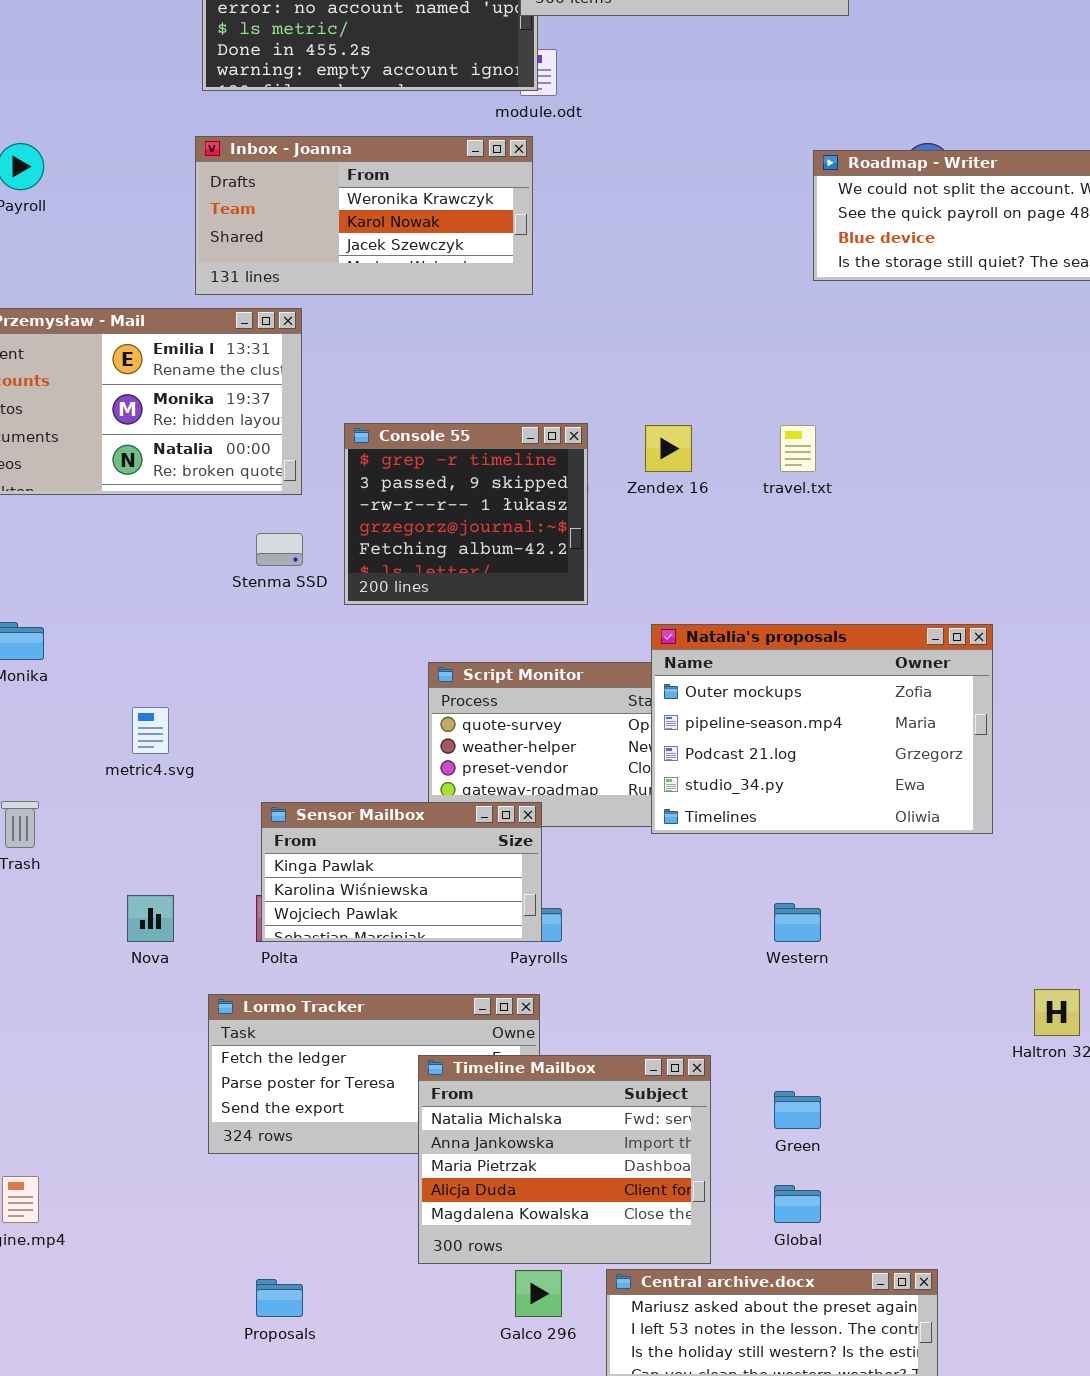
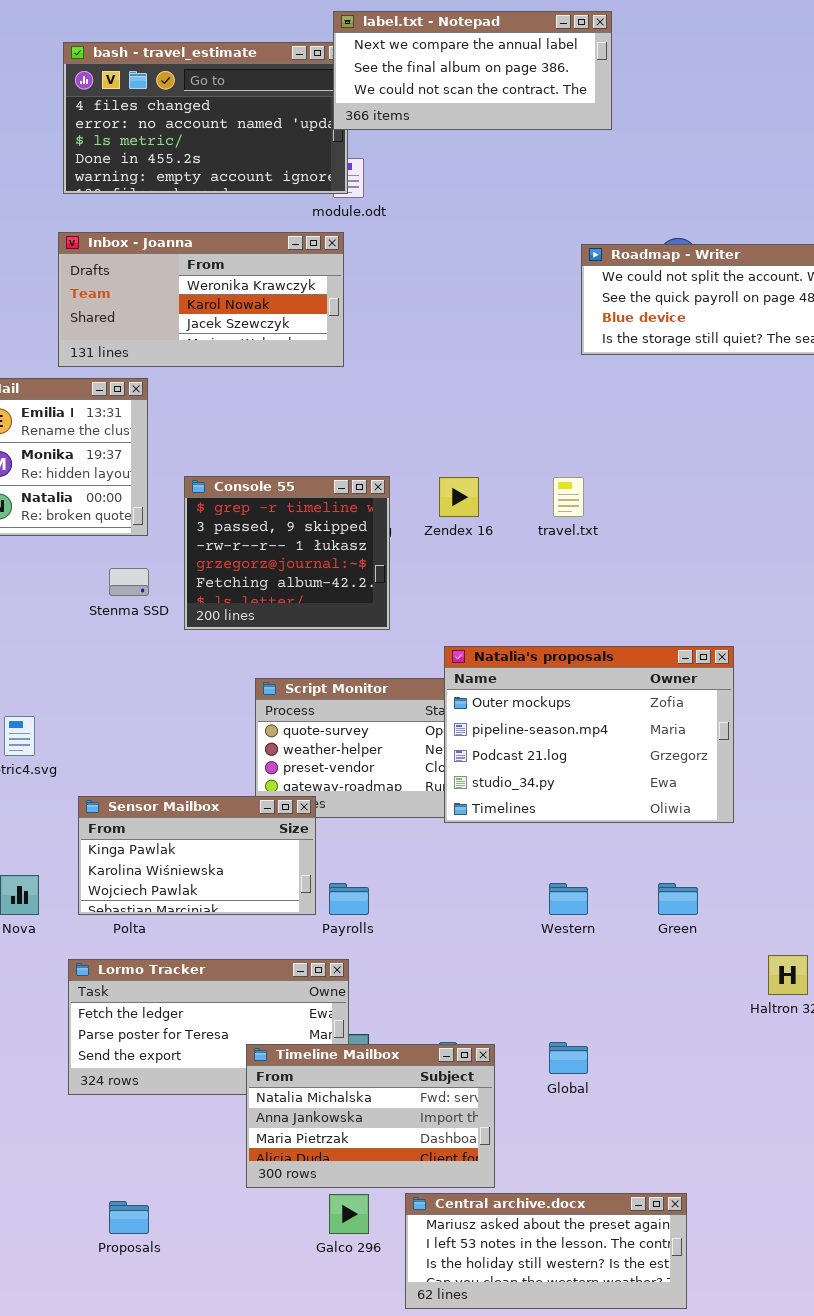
Sensor Mailbox: [261,802,542,942] -> [78,796,316,915], moved
Timeline Mailbox: [418,1055,711,1264] -> [246,1044,495,1188], resized
Green: [774,1091,821,1129] -> [658,883,698,915], moved
Global: [774,1185,821,1223] -> [549,1042,588,1074], moved

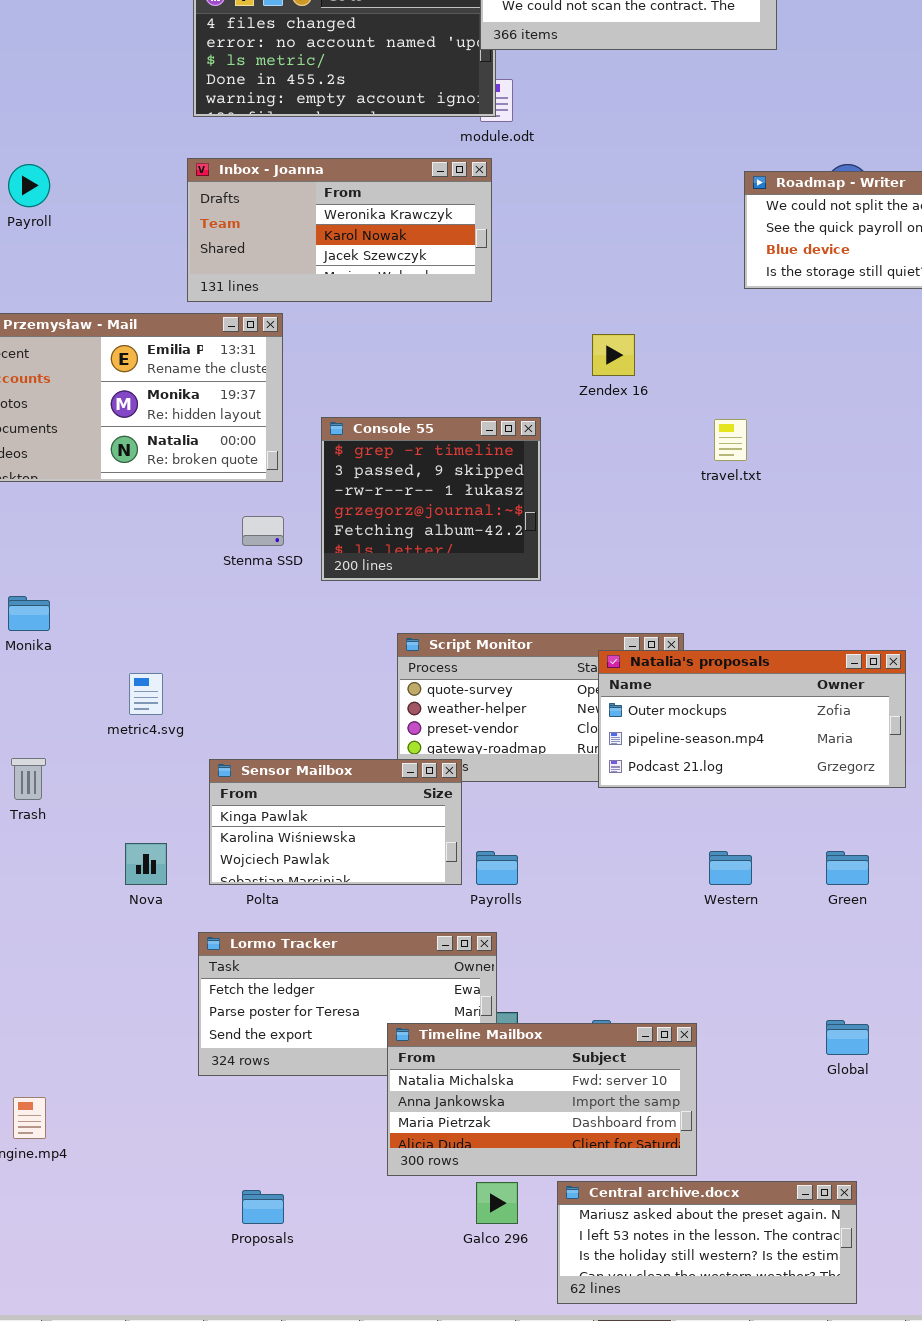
Zendex 16: [439,477,479,517] -> [592,334,635,376], moved
Natalia's proposals: [444,646,734,823] -> [598,650,906,788], resized
Global: [549,1042,588,1074] -> [826,1020,869,1055], moved
Timeline Mailbox: [246,1044,495,1188] -> [387,1023,697,1176], resized

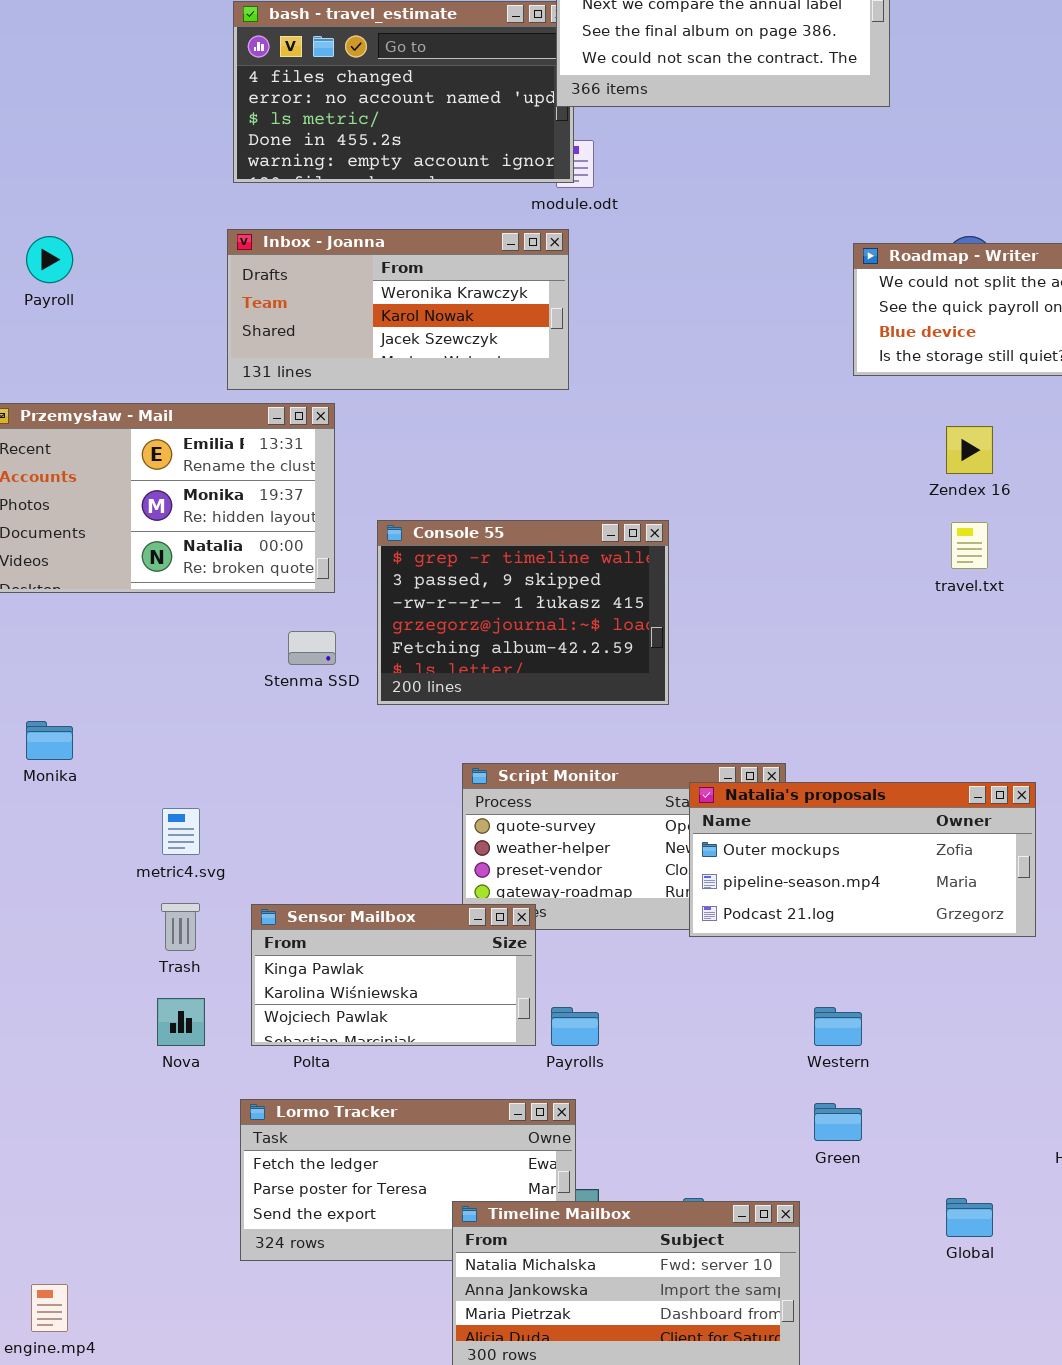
Zendex 16: [592,334,635,376] -> [946,426,993,474], moved
Console 55: [321,417,541,581] -> [377,520,669,705], resized
travel.txt: [714,419,747,461] -> [951,522,988,569], moved
Trash: [11,758,46,800] -> [161,903,200,951], moved
Green: [826,851,869,885] -> [814,1103,862,1141], moved

